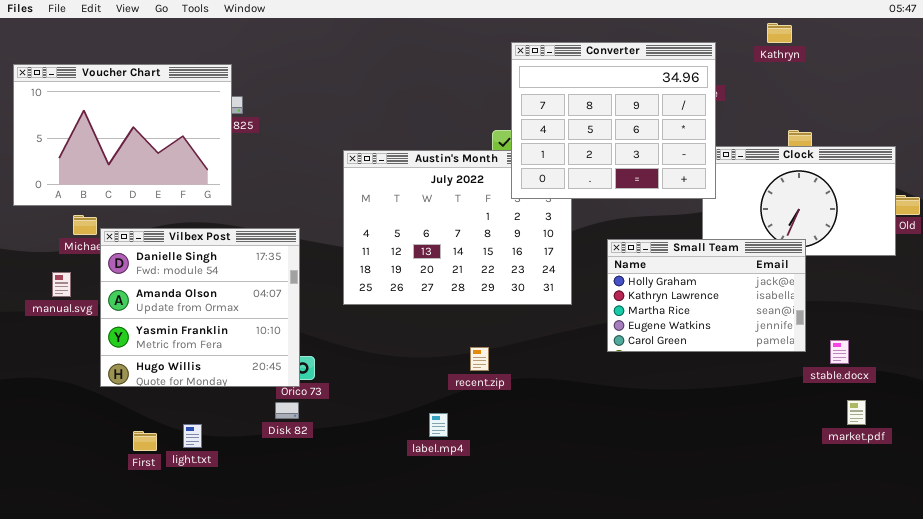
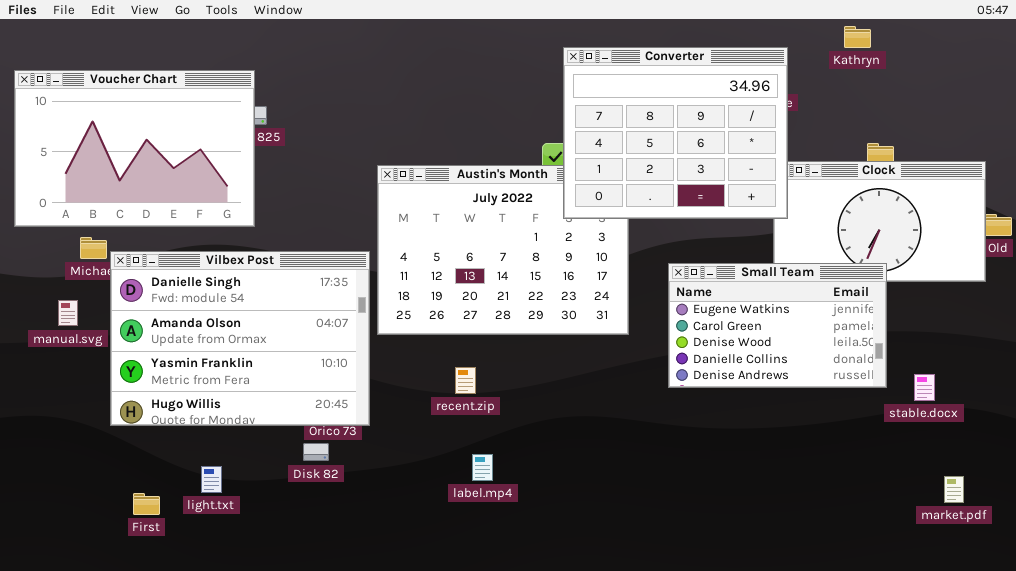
Vilbex Post: [100,228,300,387] -> [110,251,370,426], resized
Small Team: [607,239,806,352] -> [668,263,887,388], scrolled down 3 rows
recent.zip: [470,347,489,371] -> [455,367,476,394], moved
market.pdf: [847,400,866,425] -> [944,476,964,503], moved
First: [133,431,157,451] -> [133,493,160,515], moved

